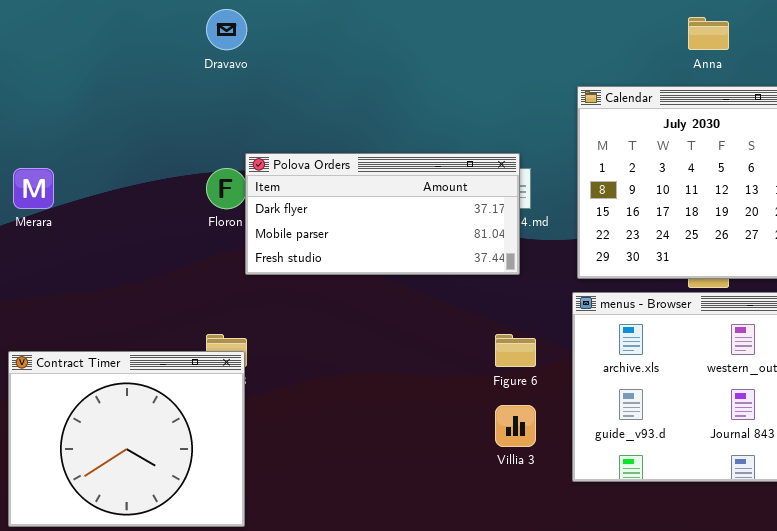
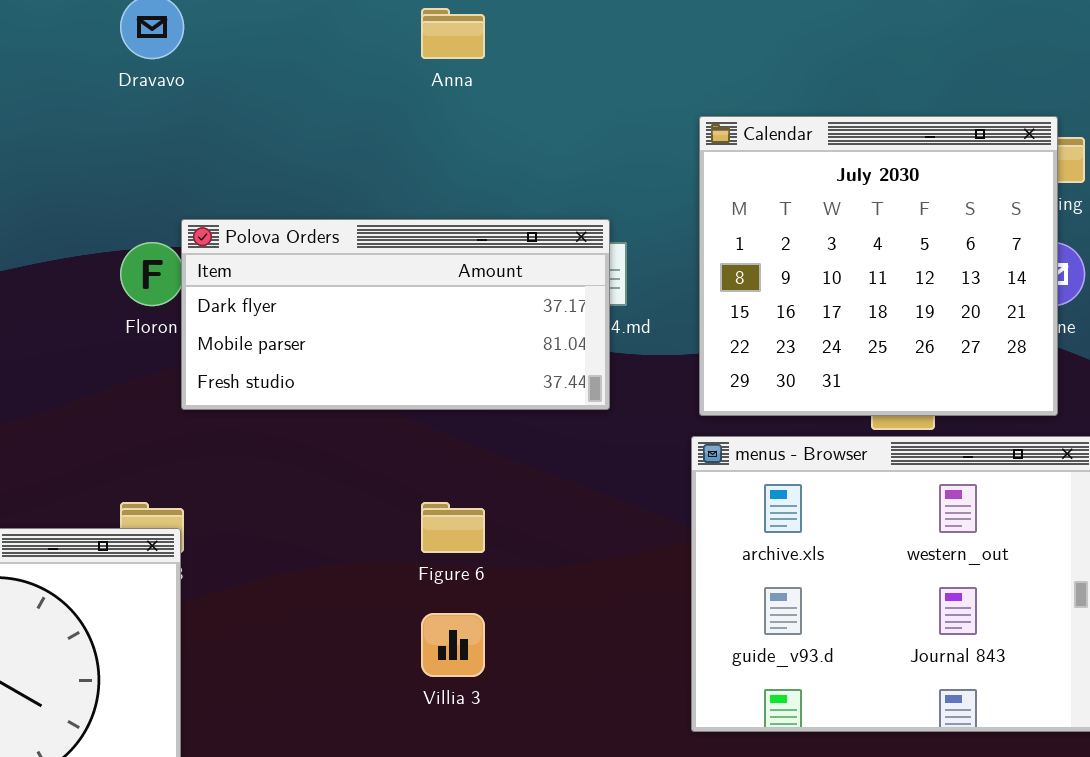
Anna: [688,17,729,50] -> [421,8,485,59], moved
Figure 6: [495,334,536,367] -> [421,502,485,553], moved
Villia 3: [495,405,536,447] -> [421,613,485,677], moved

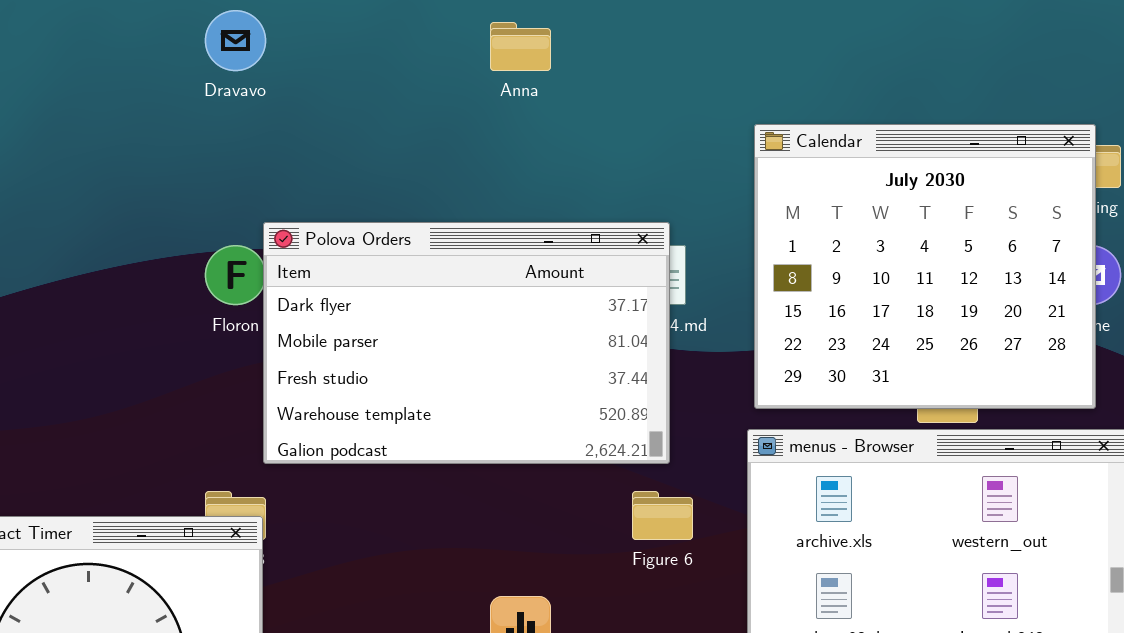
Polova Orders: [181,219,610,410] -> [263,222,670,464], resized
Figure 6: [421,502,485,553] -> [632,491,693,540], moved

